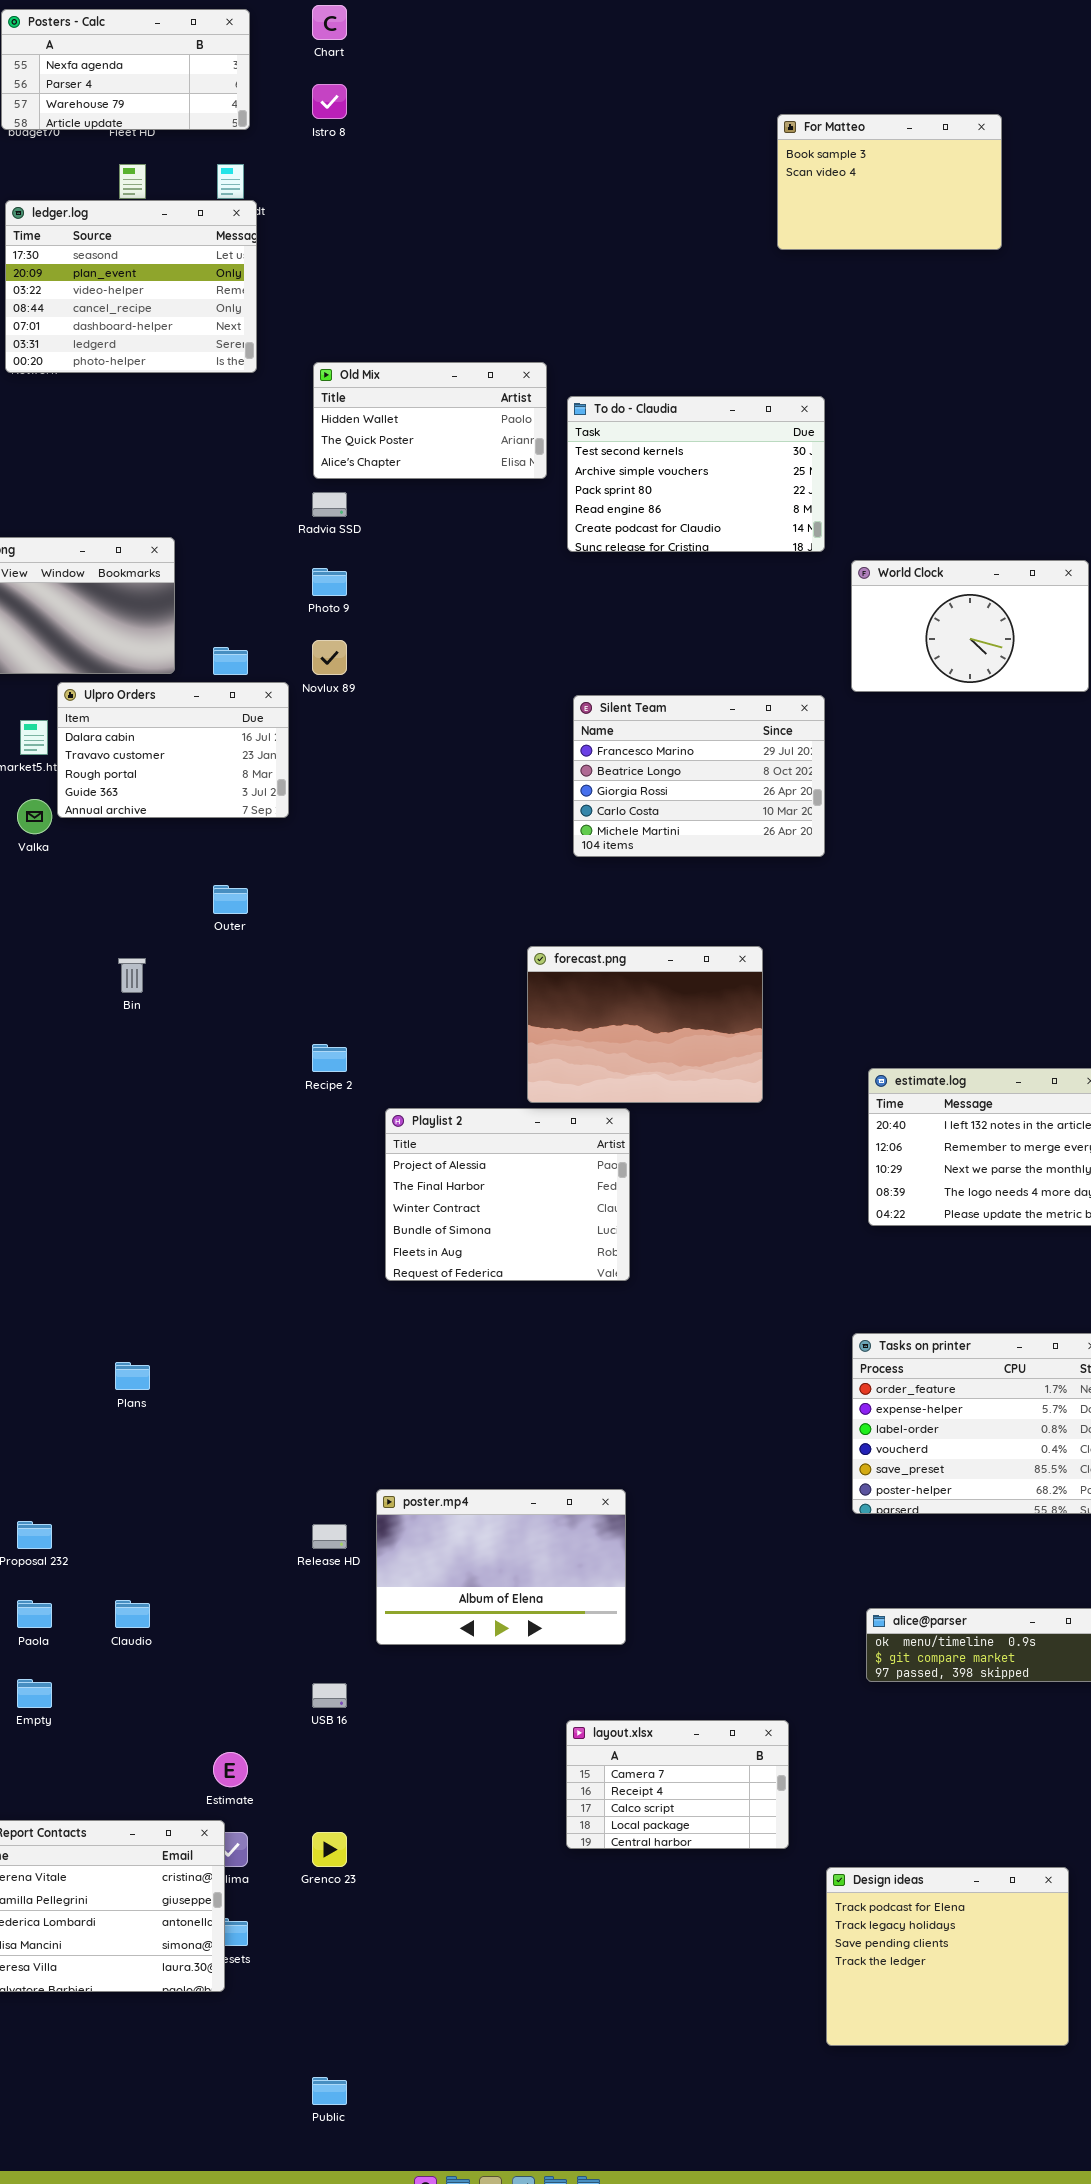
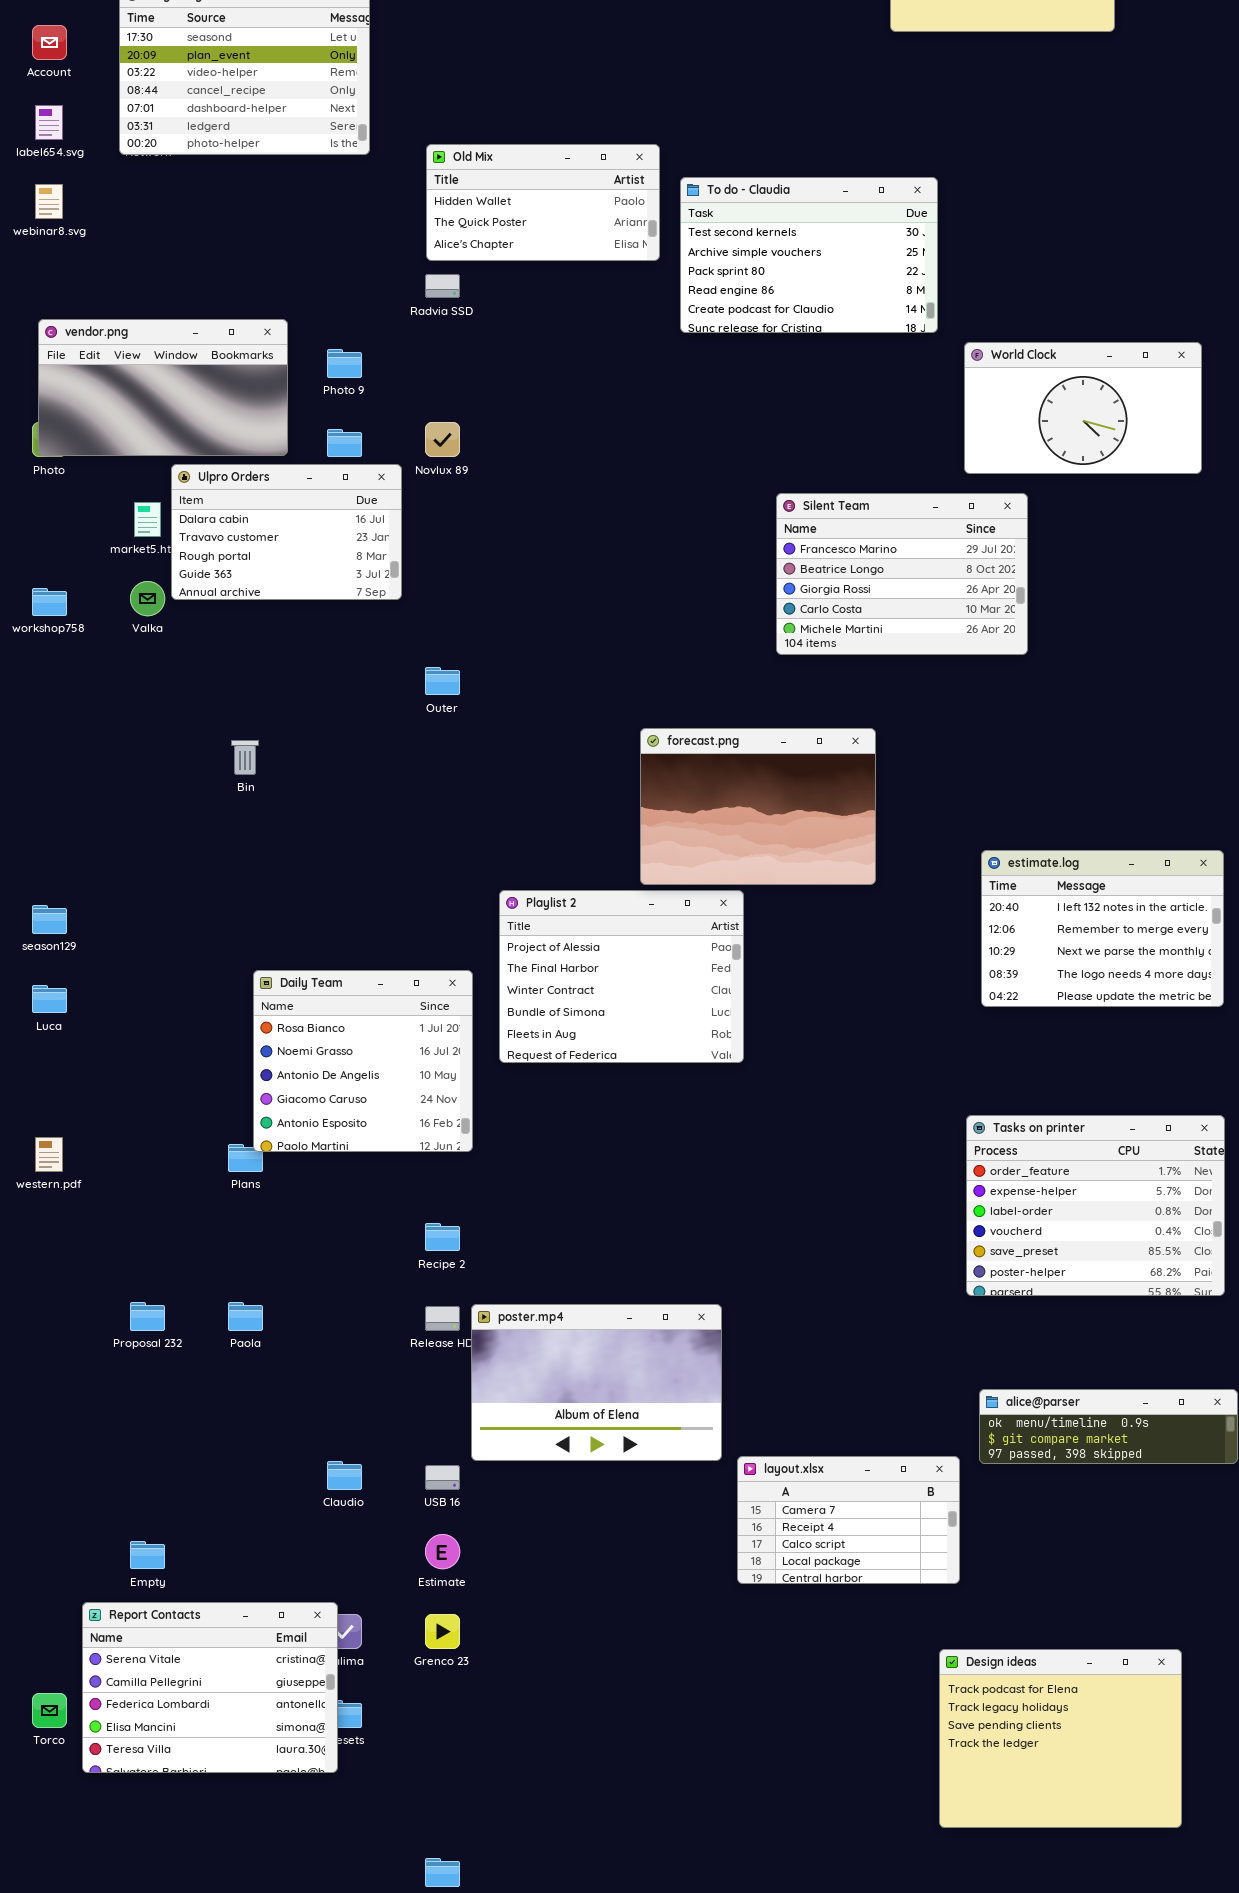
Photo 9: [312,568,347,596] -> [327,349,362,378], moved
Silent Team: [573,695,825,857] -> [776,493,1028,655], moved
Outer: [213,885,248,914] -> [425,667,460,695], moved
Recipe 2: [312,1044,347,1072] -> [425,1223,460,1251], moved
Daily Team: none -> [253,970,473,1152], opened
poster.mp4: [376,1489,626,1645] -> [471,1304,722,1461], moved
Paola: [17,1600,52,1628] -> [228,1302,263,1331], moved
Claudio: [115,1600,150,1628] -> [327,1461,362,1490], moved
Empty: [17,1679,52,1708] -> [130,1541,165,1569], moved
layout.xlsx: [566,1720,789,1849] -> [737,1456,960,1584], moved
Estimate: [213,1752,248,1787] -> [425,1534,460,1569], moved

